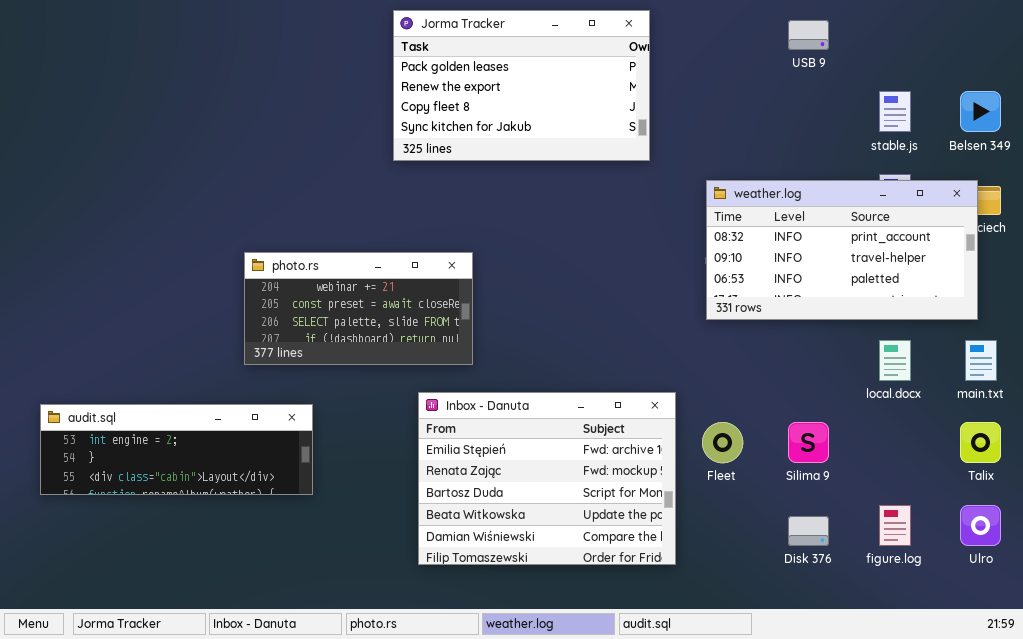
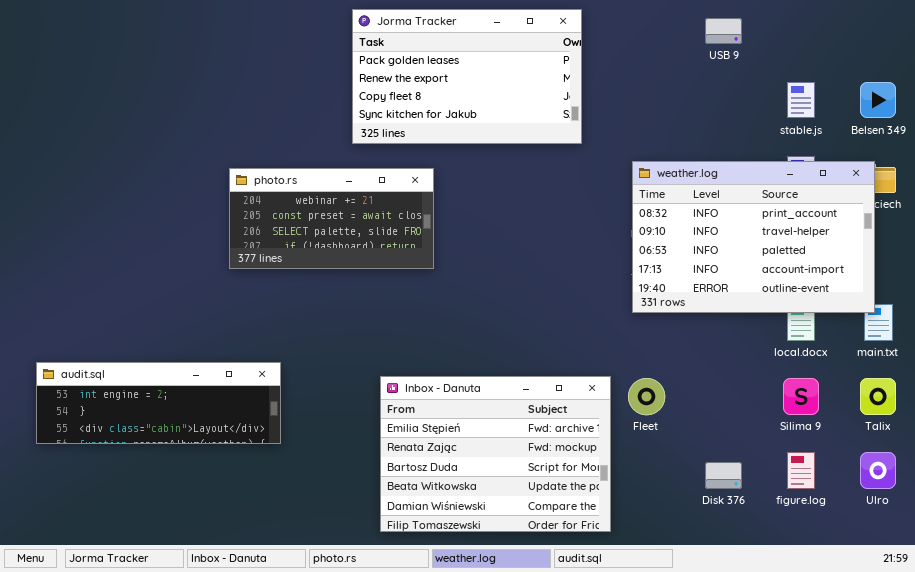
weather.log: [706,180,978,320] -> [632,161,875,313], resized
photo.rs: [244,252,473,365] -> [229,168,434,269], moved
Inbox - Danuta: [418,392,676,565] -> [380,376,611,532], moved
Silima 9: [788,422,829,463] -> [783,378,819,415], moved

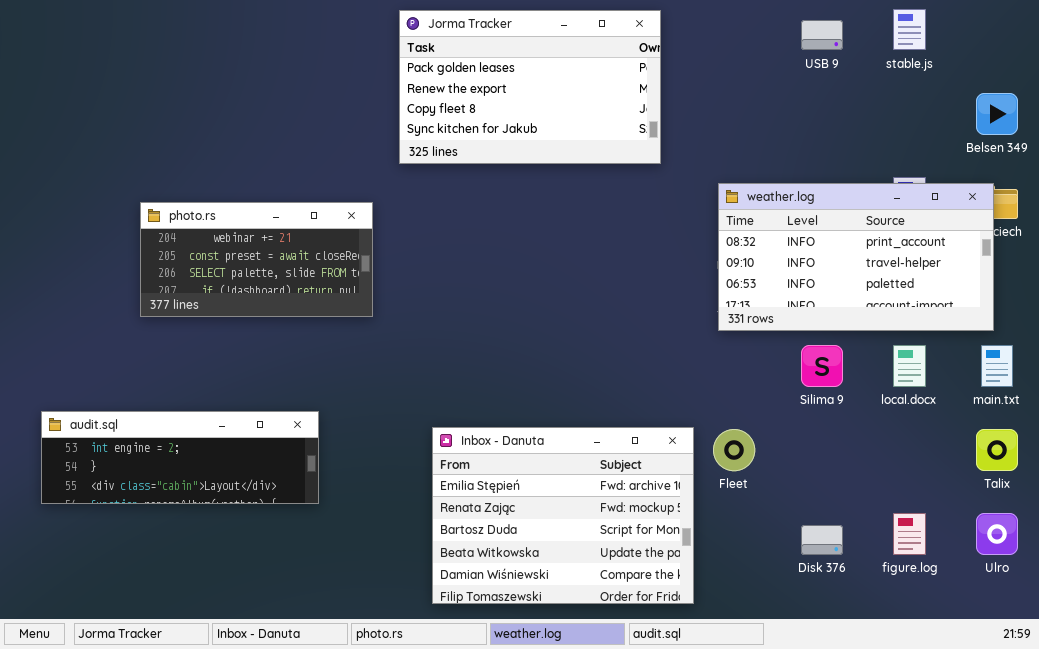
stable.js: [787,82,815,118] -> [893,9,926,50], moved
weather.log: [632,161,875,313] -> [718,183,994,331], resized
photo.rs: [229,168,434,269] -> [140,202,373,317], moved
Silima 9: [783,378,819,415] -> [801,345,843,387], moved

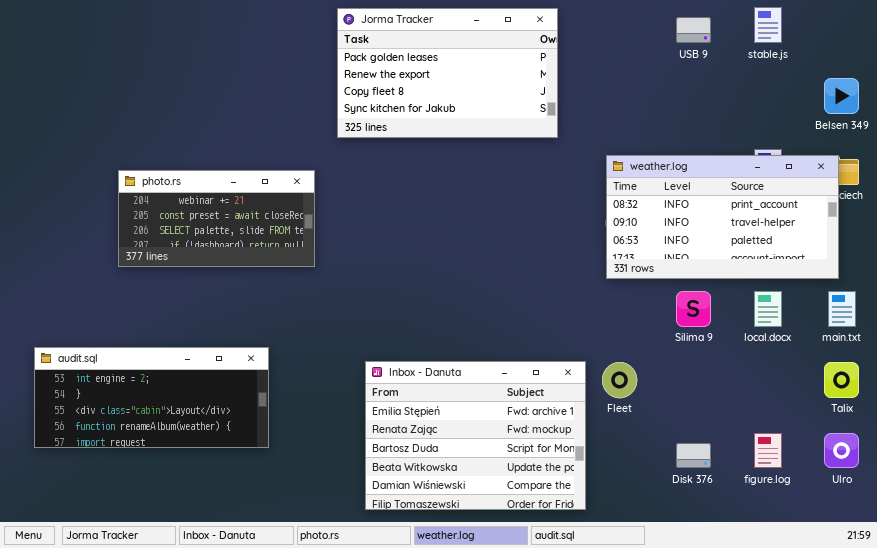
audit.sql: [41,411,319,504] -> [34,347,269,448], resized

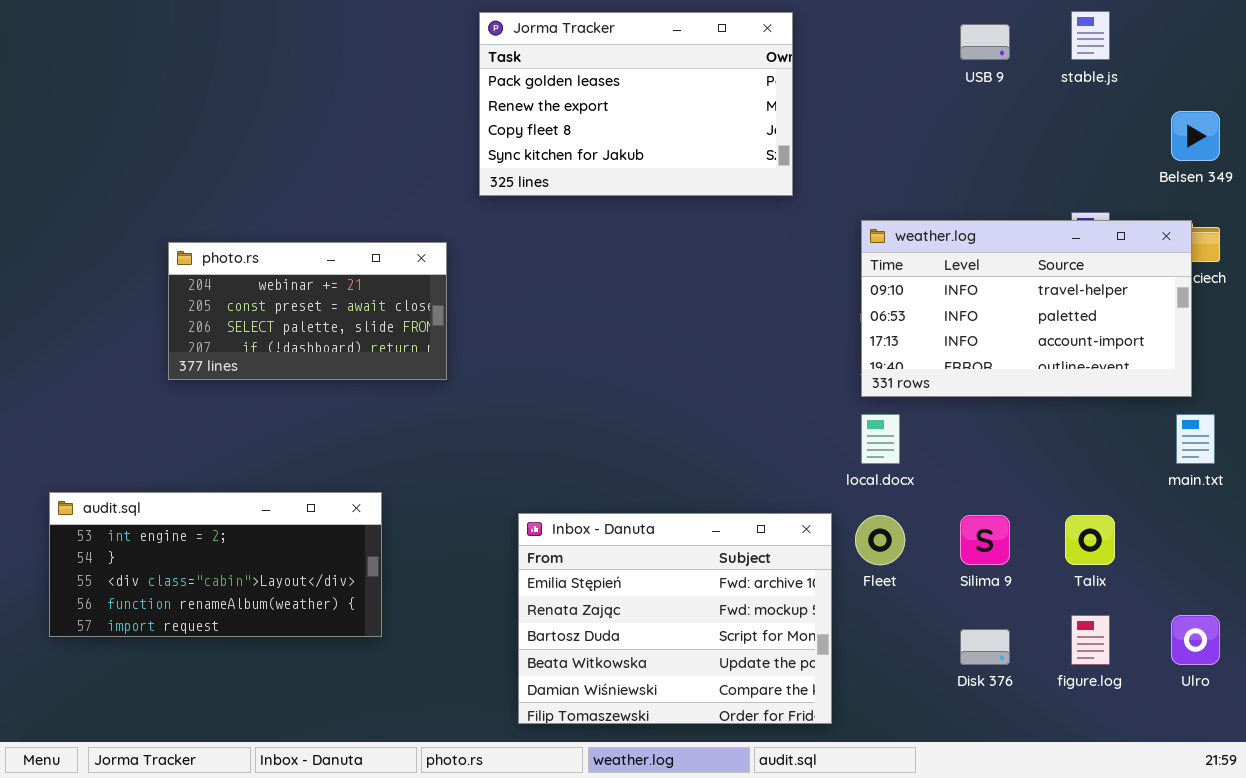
weather.log: [606,155,839,279] -> [861,220,1192,397], scrolled down 1 row
Silima 9: [676,291,711,327] -> [960,515,1010,565], moved
local.docx: [754,291,782,327] -> [861,414,900,464], moved
Talix: [824,362,859,398] -> [1065,515,1115,565], moved

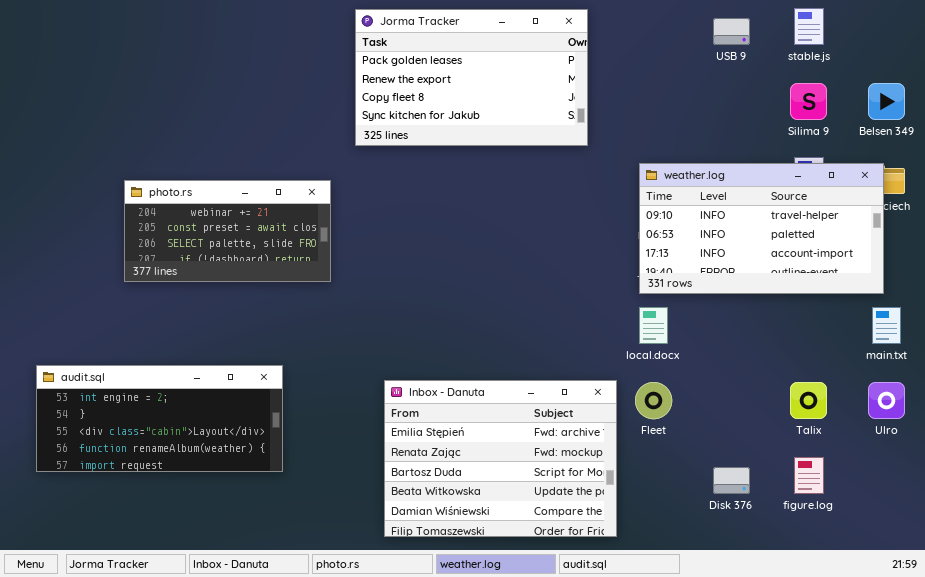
Silima 9: [960,515,1010,565] -> [790,83,827,120], moved
Ulro: [1171,615,1220,665] -> [868,382,905,419], moved

